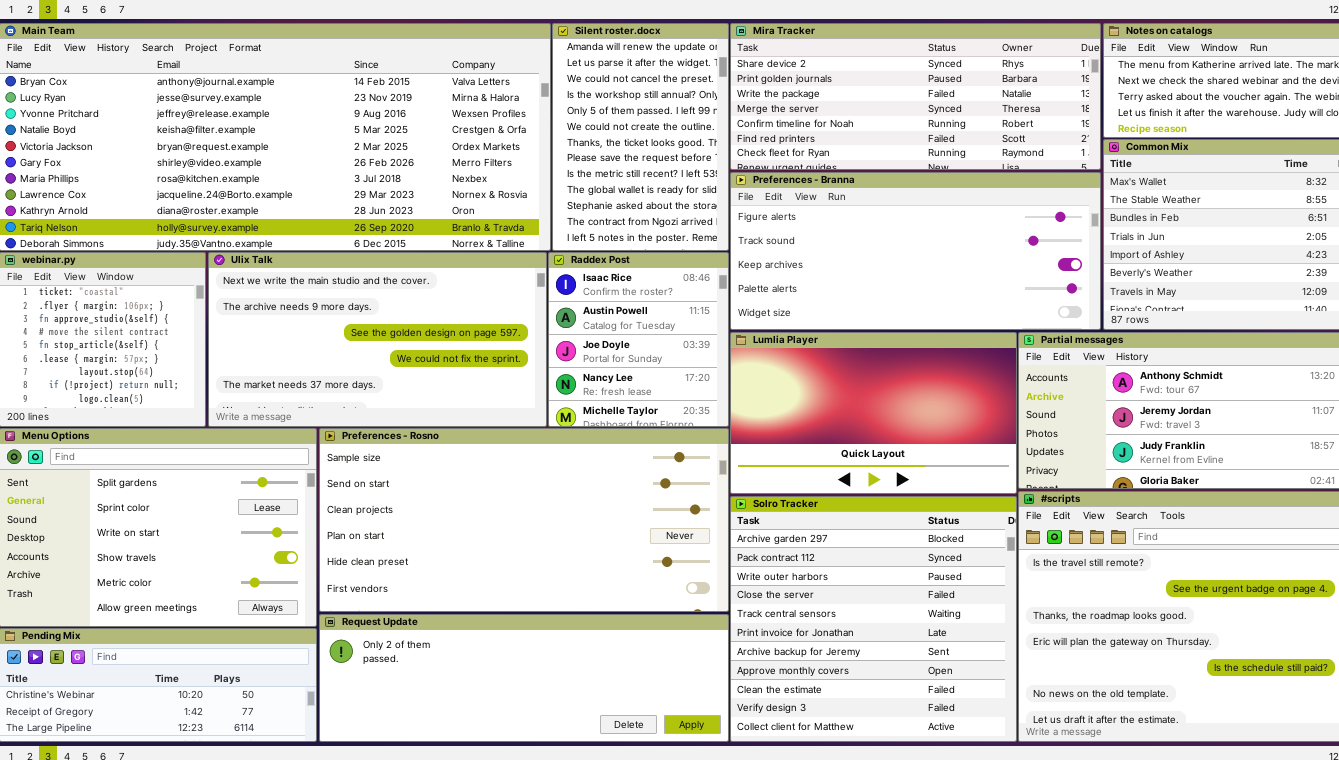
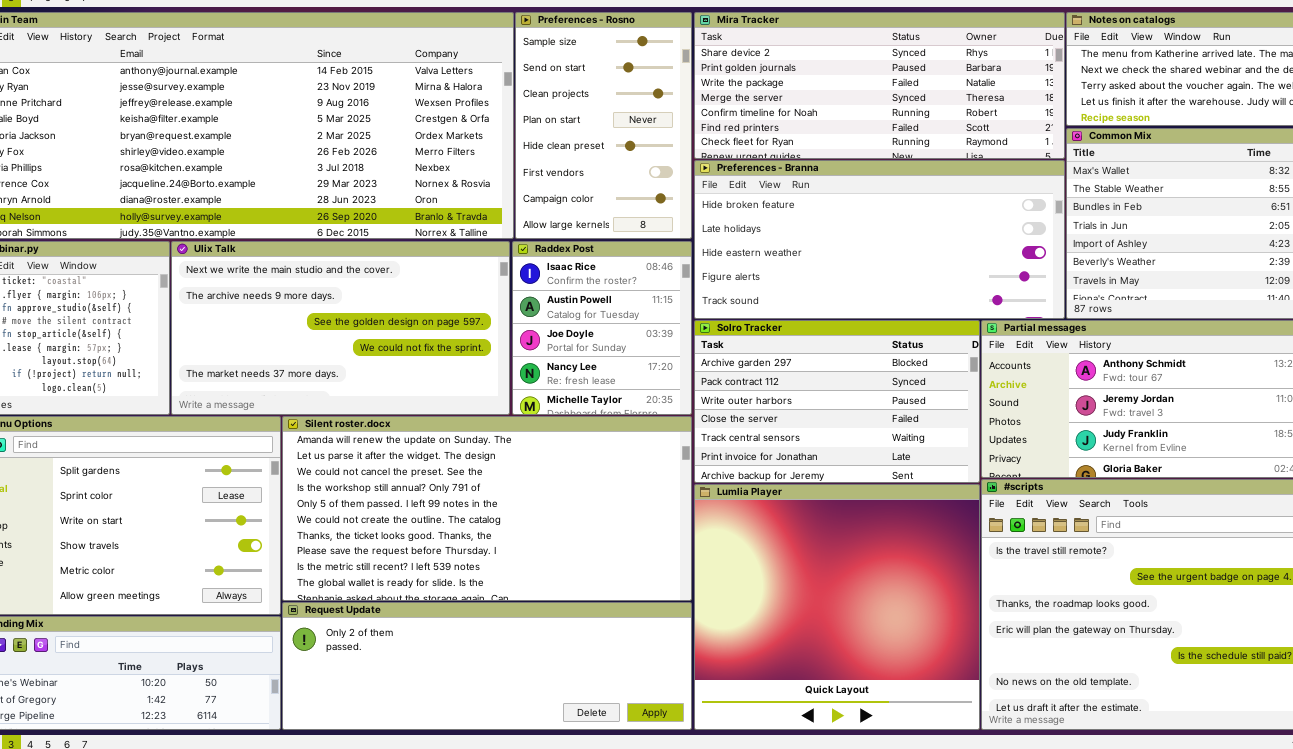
Silent roster.docx: [552,23,729,251] -> [282,416,692,601], moved, resized
Preferences - Branna: [730,172,1101,330] -> [694,160,1065,319], scrolled up 3 rows
Lumlia Player: [730,332,1017,494] -> [694,484,980,730], moved, resized
Preferences - Rosno: [319,428,729,612] -> [515,12,692,239], moved, resized
Solro Tracker: [730,496,1017,742] -> [694,320,980,483], moved, resized

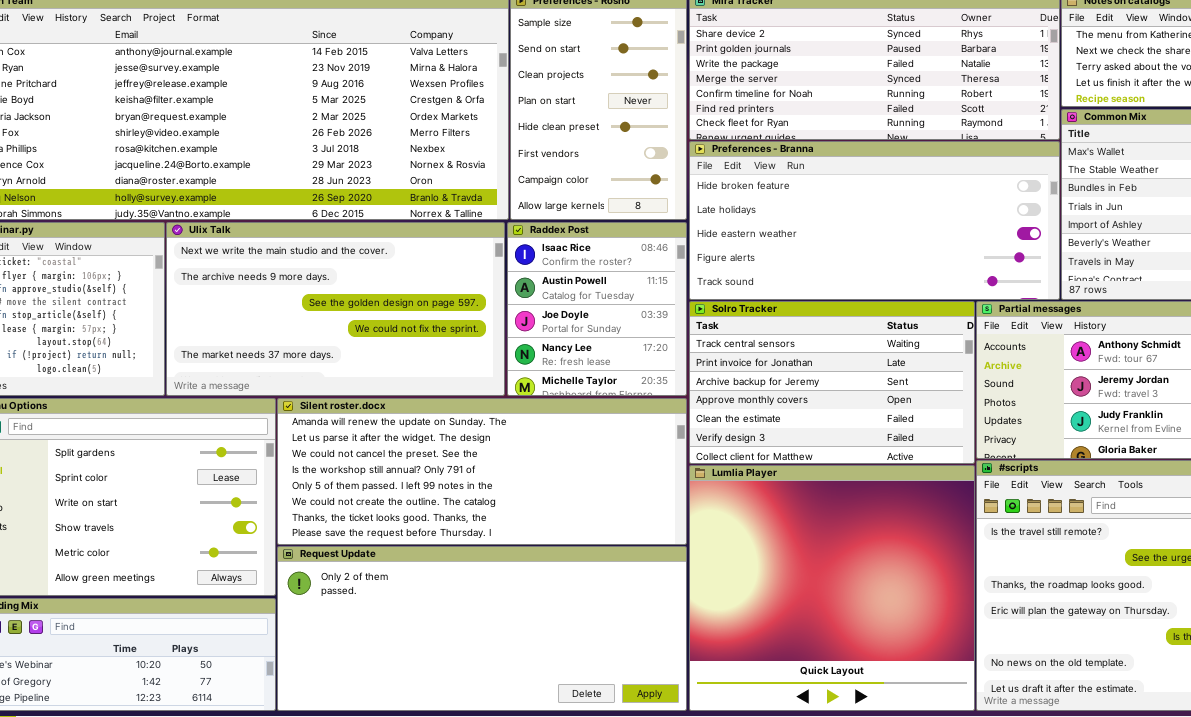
Solro Tracker: [694,320,980,483] -> [689,301,975,464], scrolled down 4 rows
Silent roster.docx: [282,416,692,601] -> [277,398,687,545], resized
Request Update: [282,602,692,730] -> [277,546,687,711], resized

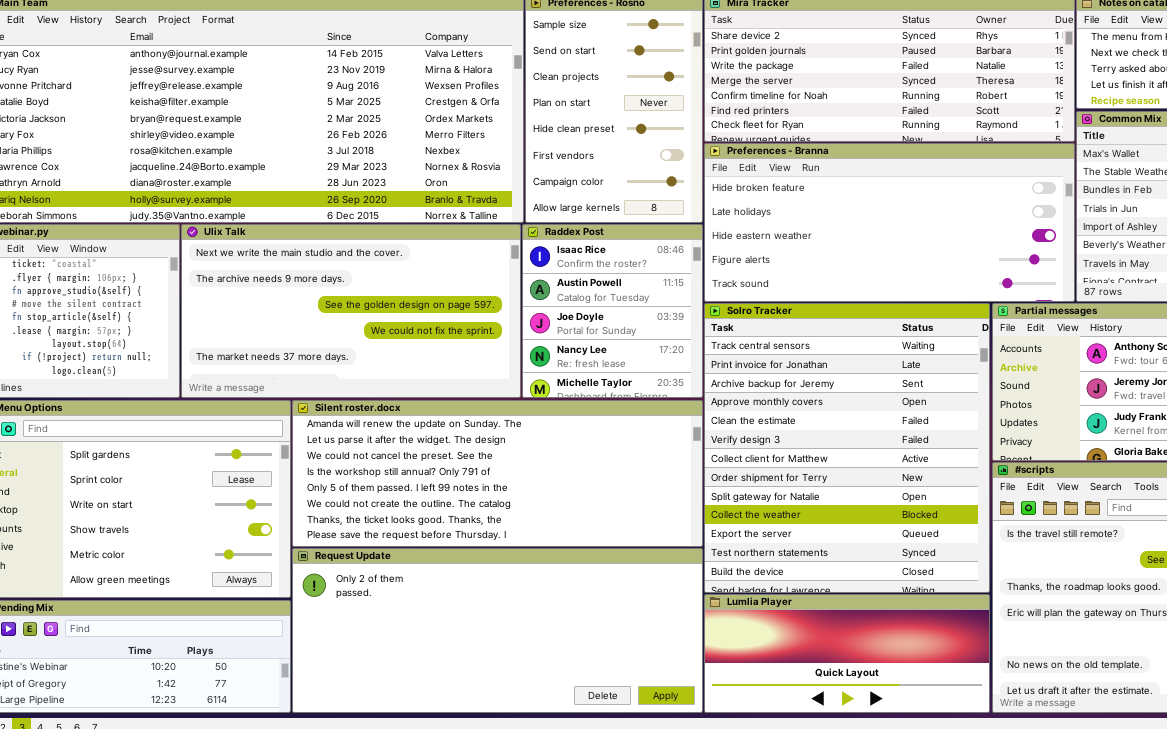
Solro Tracker: [689,301,975,464] -> [704,303,990,593], resized
Lumlia Player: [689,465,975,711] -> [704,594,990,713], resized

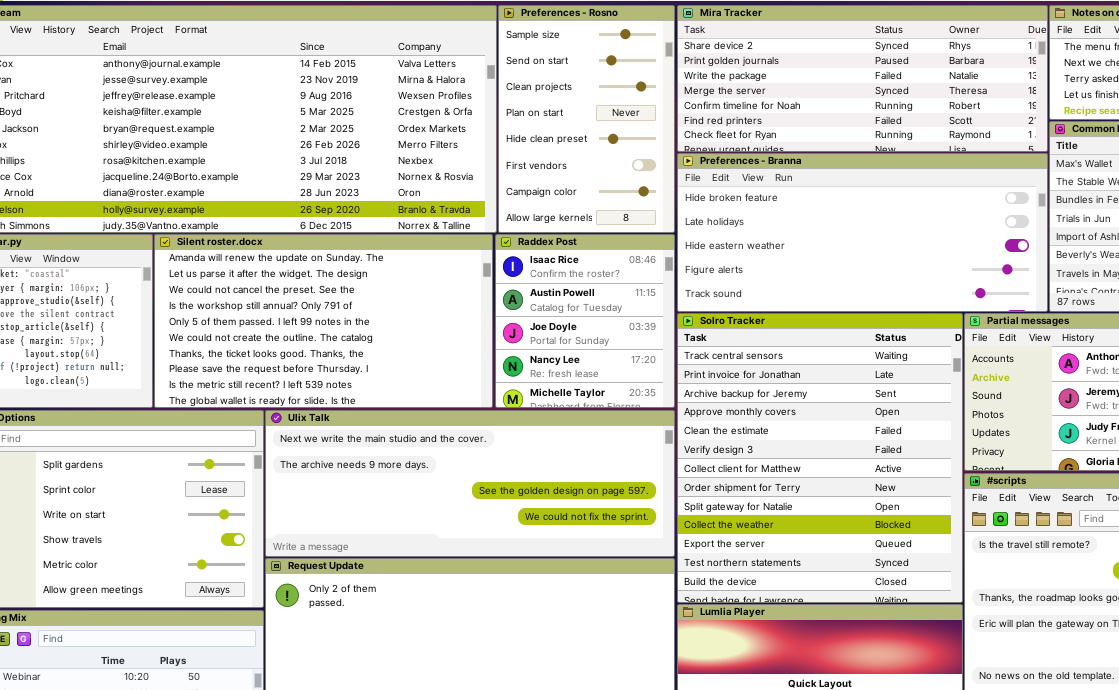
Ulix Talk: [181,224,521,398] -> [265,410,675,557], moved, resized
Silent roster.docx: [292,400,703,547] -> [154,234,493,408], moved, resized

